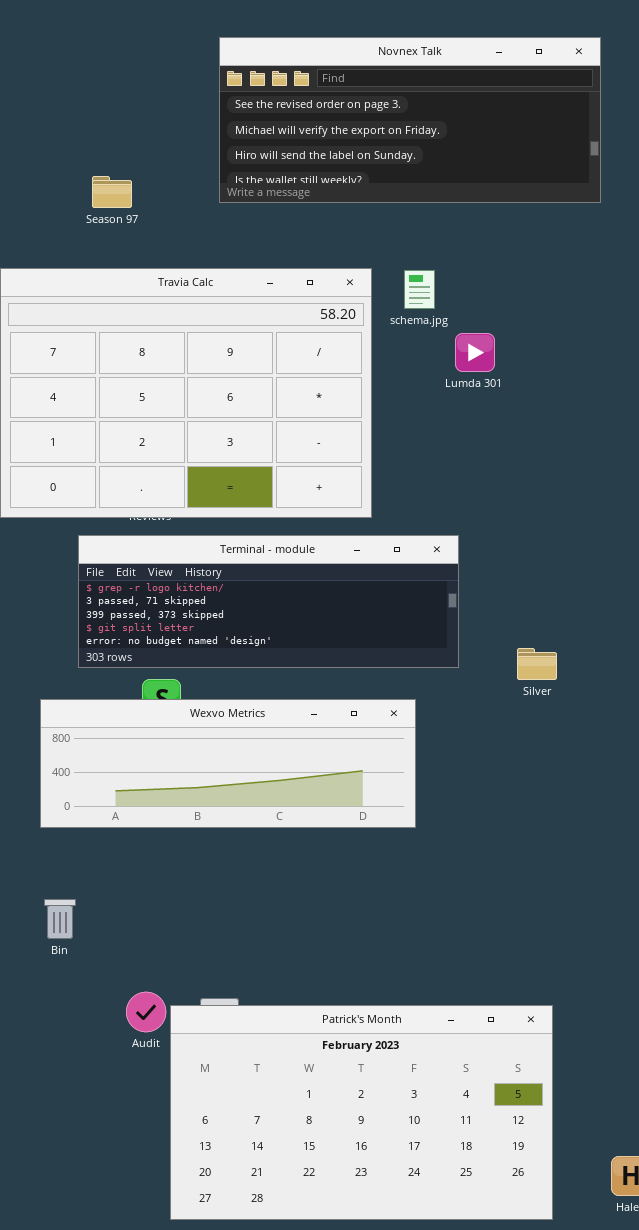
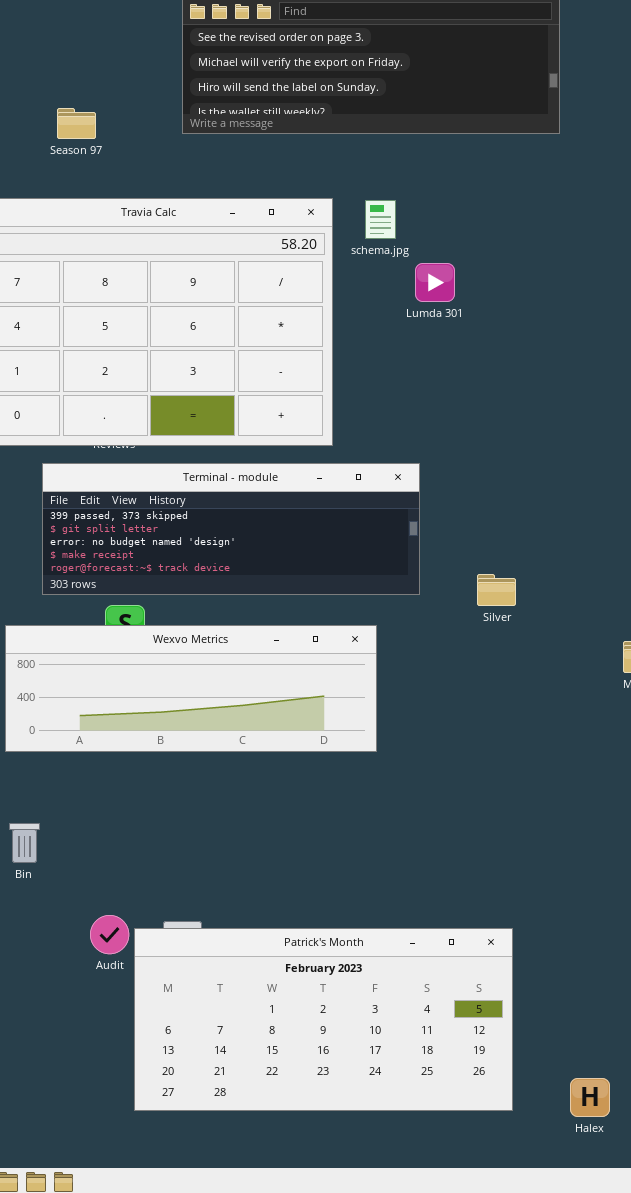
Terminal - module: [78,535,459,668] -> [42,463,420,595], scrolled down 2 rows
Patrick's Month: [170,1005,553,1220] -> [134,928,513,1111], resized

